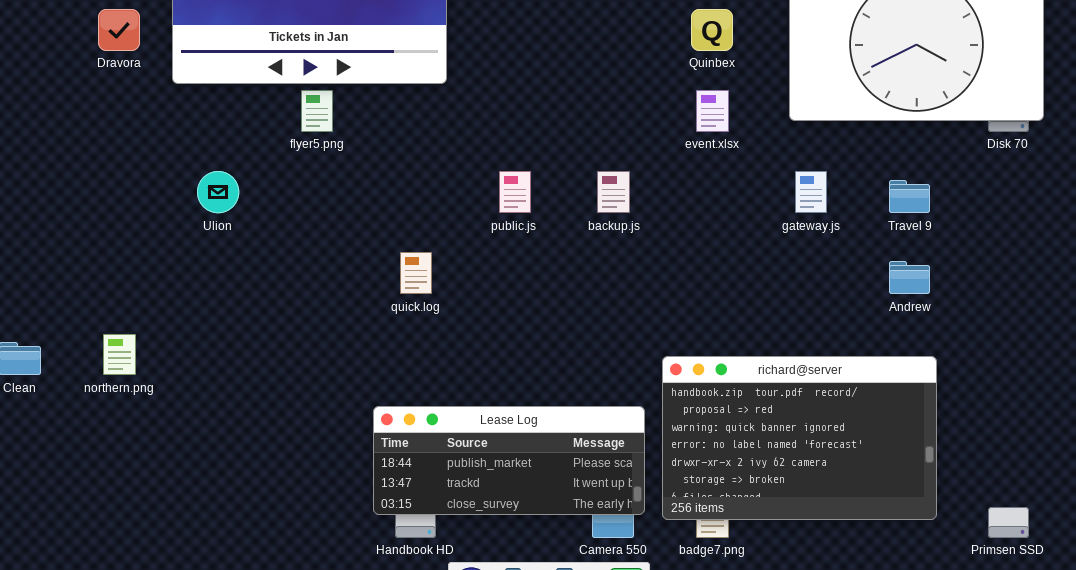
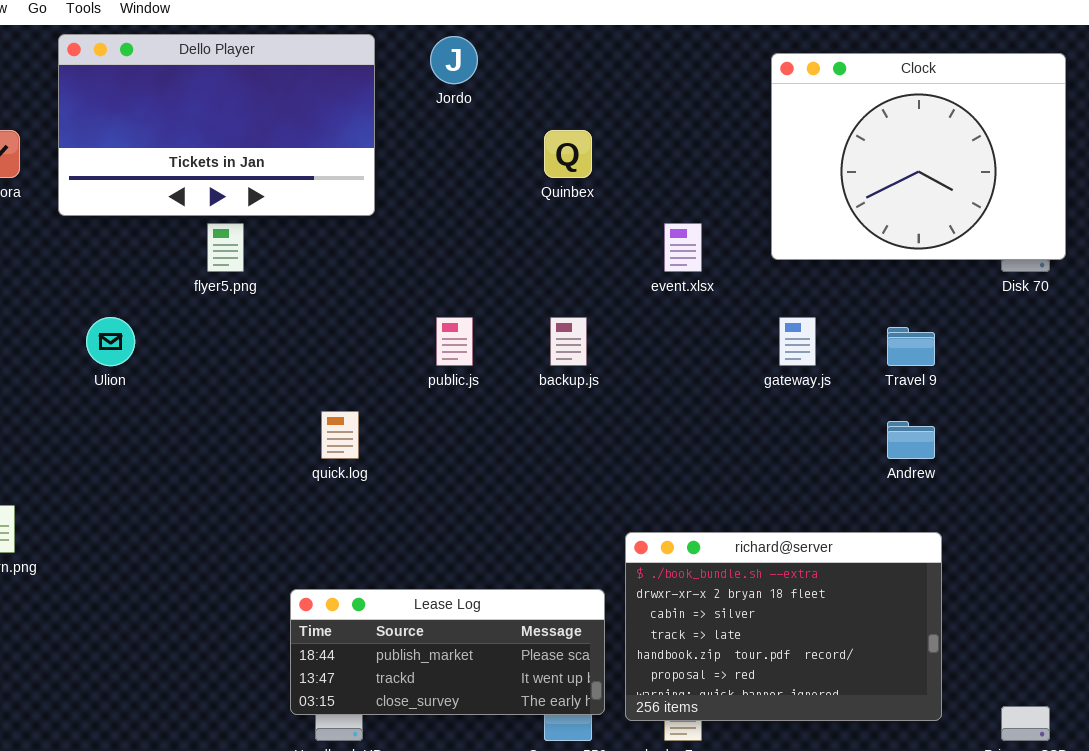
Quinbex: [691,9,733,51] -> [544,130,592,178], moved
richard@server: [662,356,937,520] -> [625,532,942,721], scrolled up 4 rows

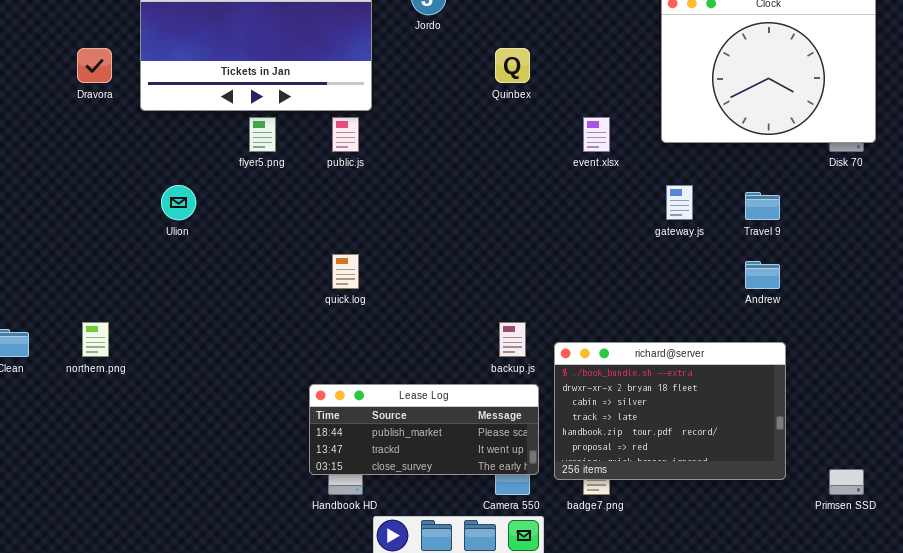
public.js: [436,317,473,366] -> [332,117,359,152], moved
backup.js: [550,317,587,366] -> [499,322,526,357], moved

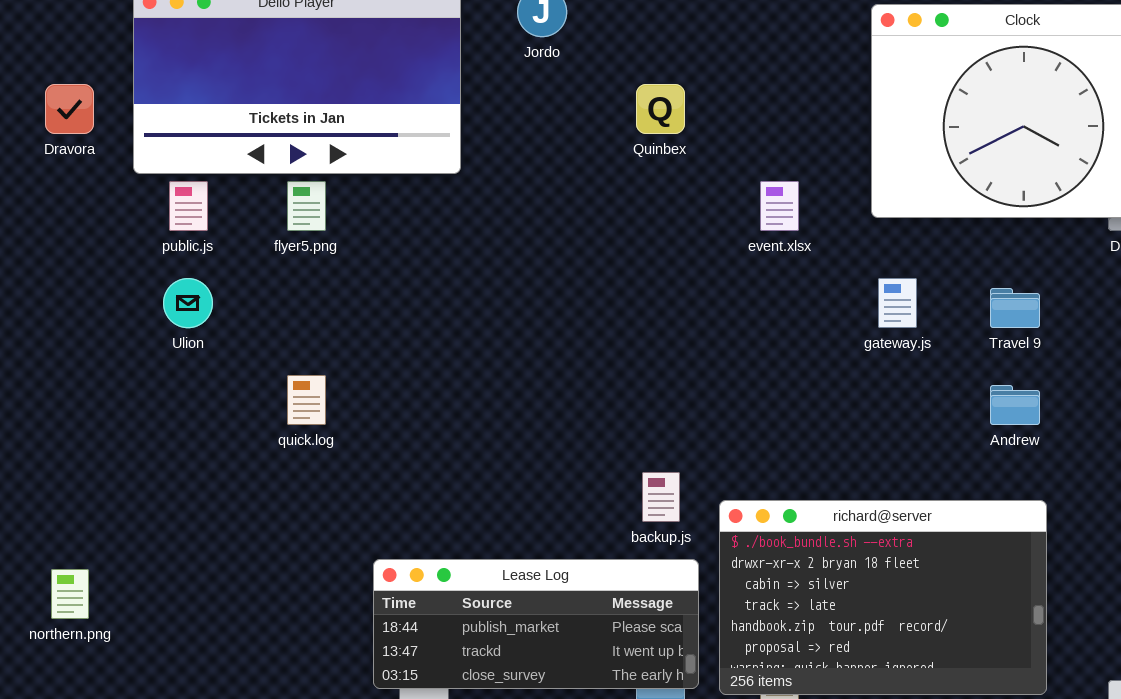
public.js: [332,117,359,152] -> [169,181,208,231], moved
quick.log: [332,254,359,289] -> [287,375,326,425], moved
northern.png: [82,322,109,357] -> [51,569,89,619], moved

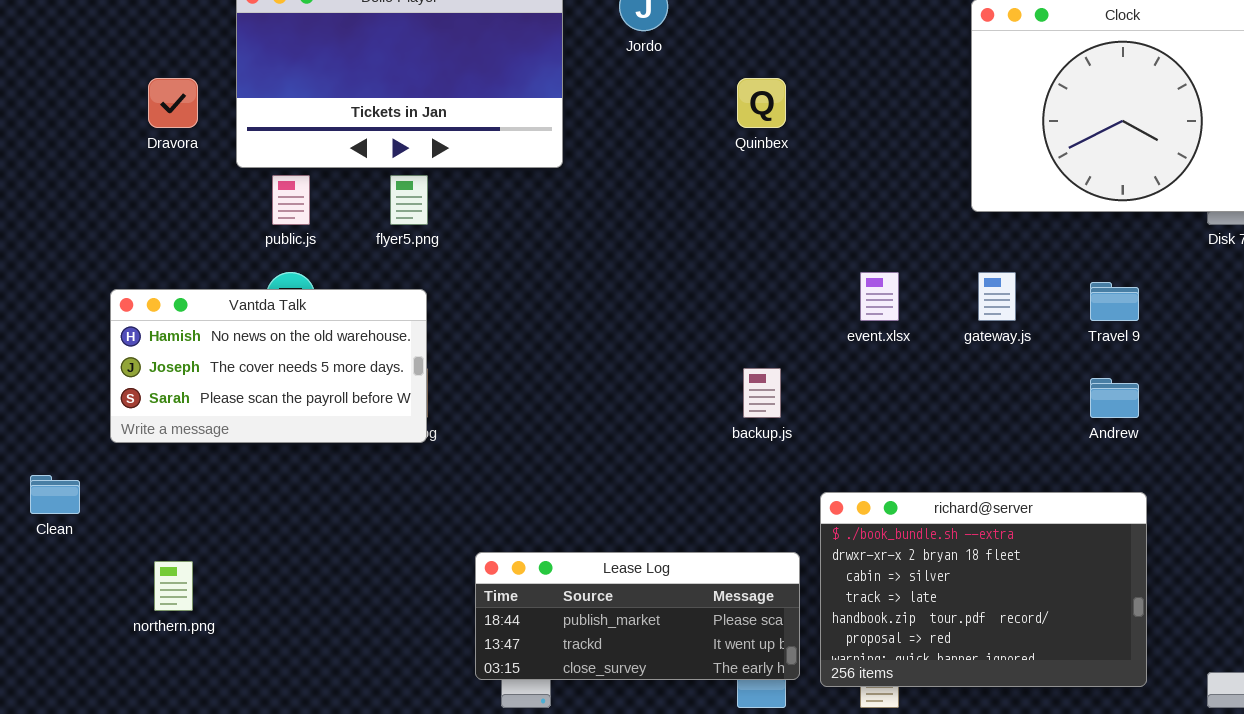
event.xlsx: [760,181,799,231] -> [860,272,899,321], moved
Vantda Talk: none -> [110,289,427,443], opened
backup.js: [642,472,680,522] -> [743,368,781,418], moved

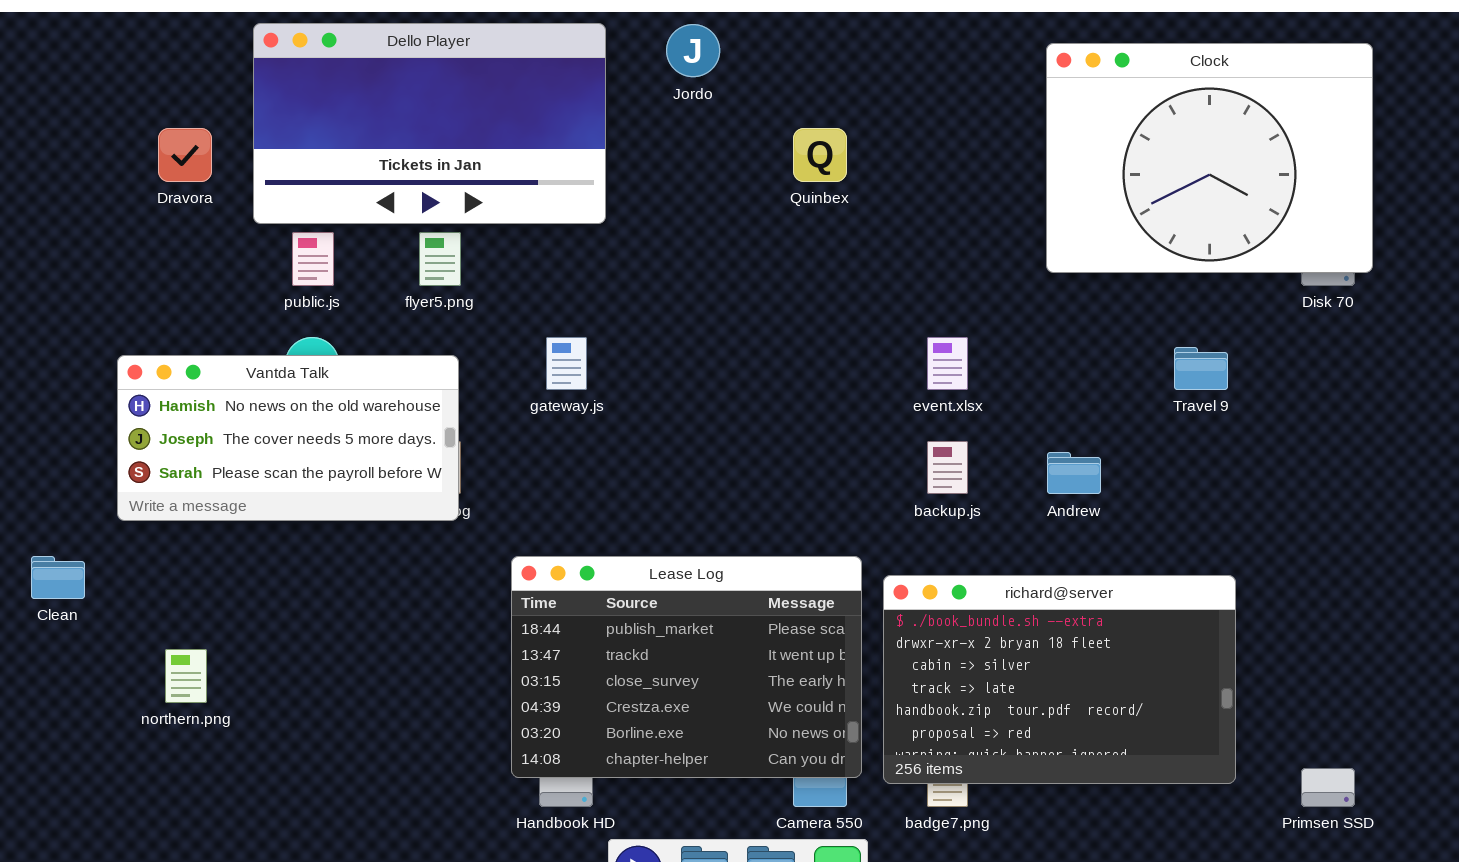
gateway.js: [978,272,1016,321] -> [546,337,587,390], moved
backup.js: [743,368,781,418] -> [927,441,968,494], moved
Andrew: [1090,378,1139,418] -> [1047,452,1101,494], moved
Lease Log: [475,552,800,680] -> [511,556,862,778], resized

